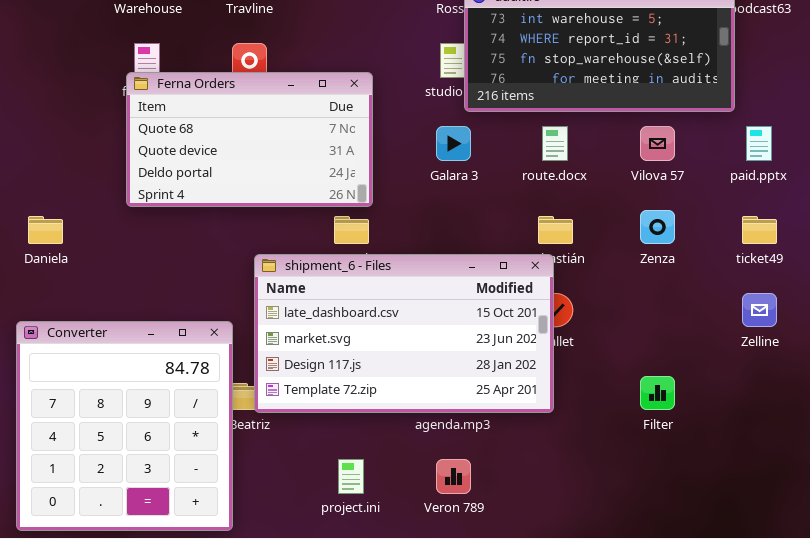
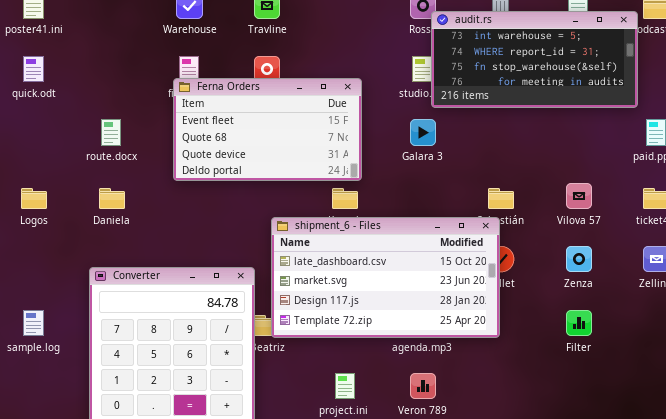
Ferna Orders: [126,72,373,207] -> [173,78,362,181], scrolled up 1 row
route.docx: [542,126,568,161] -> [101,119,121,146], moved
Vilova 57: [640,126,675,161] -> [566,183,592,209], moved
Zenza: [640,210,675,244] -> [566,246,592,272], moved

